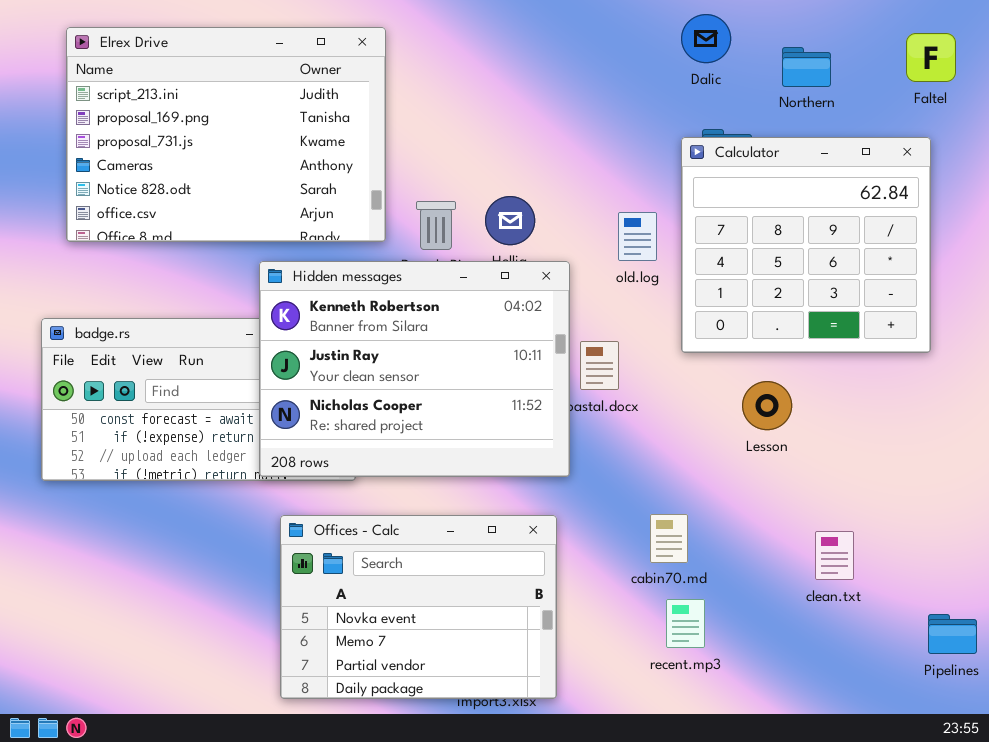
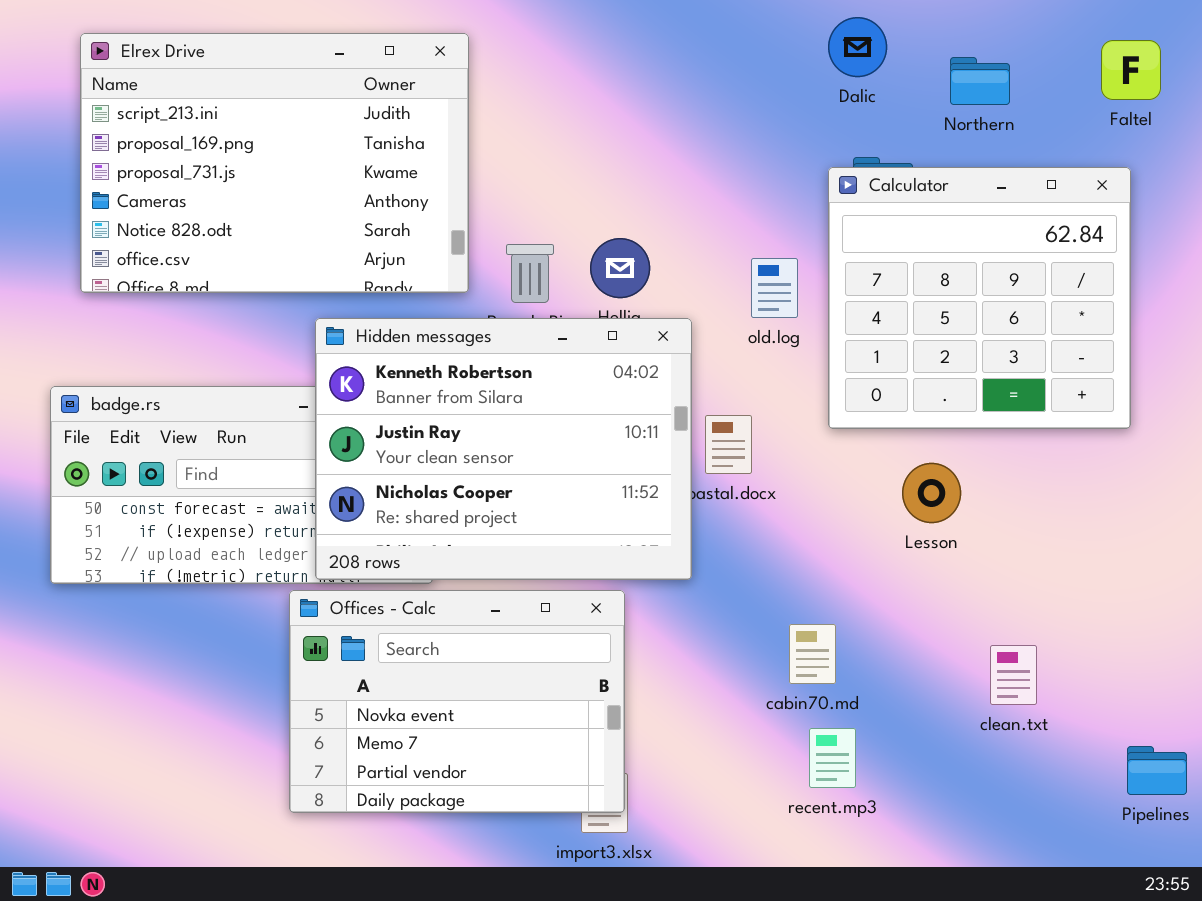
Offices - Calc: [280,515,557,699] -> [289,590,625,813], moved

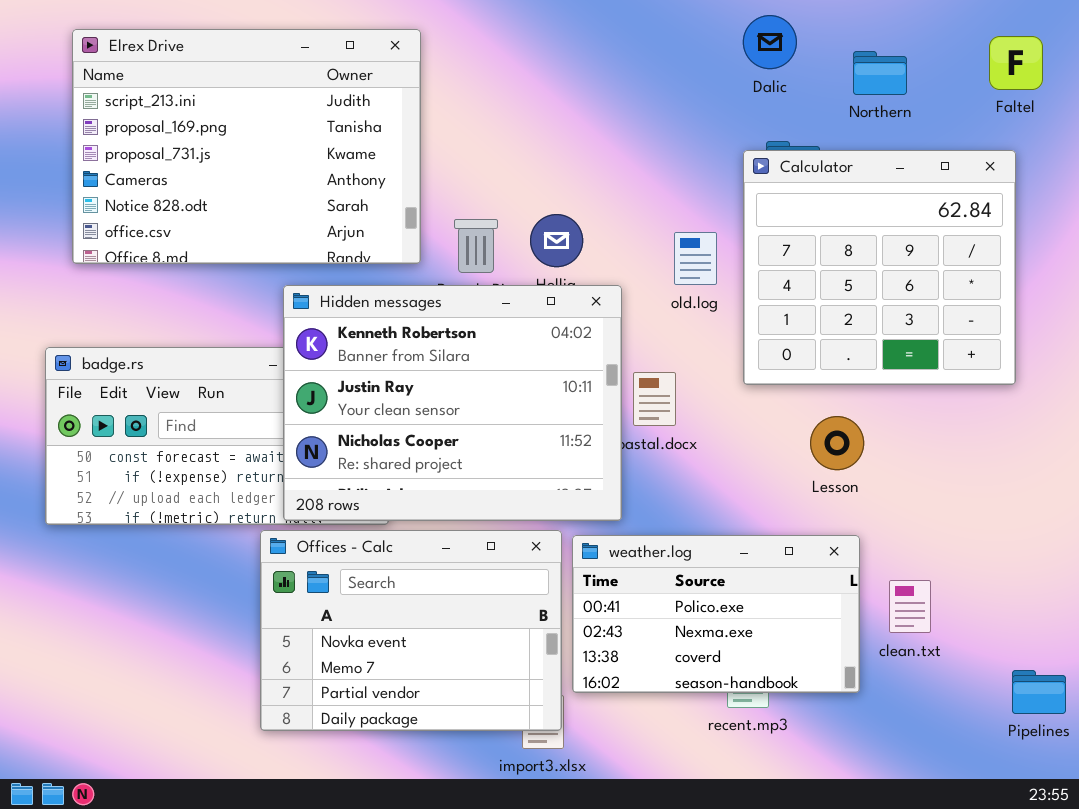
weather.log: none -> [572,535,860,693], opened

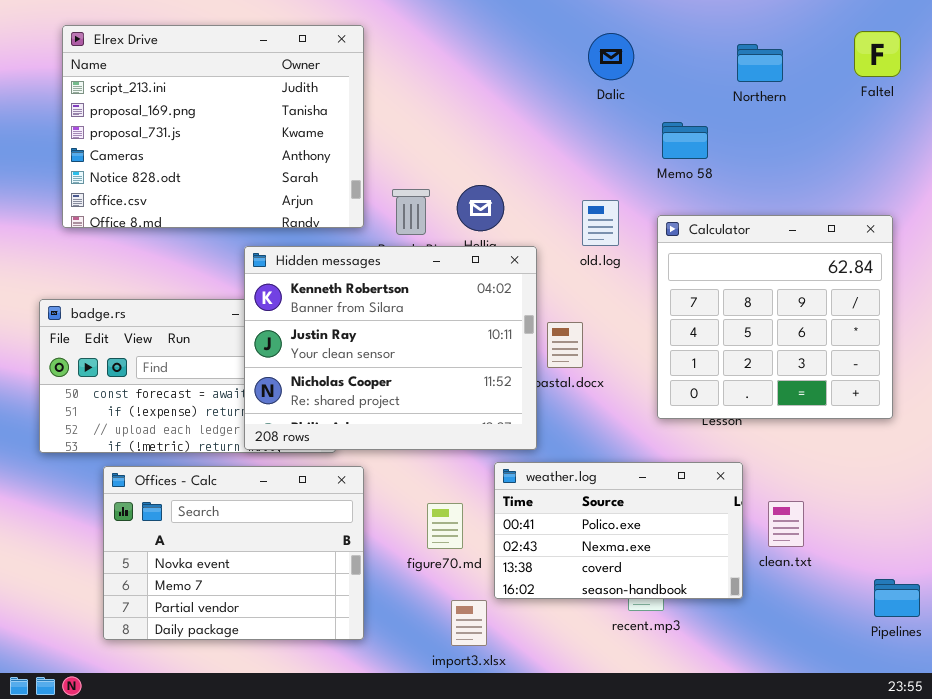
Dalic: [743,15,797,69] -> [588,33,634,80], moved
Calculator: [743,150,1016,385] -> [657,215,893,419], moved
Offices - Calc: [260,530,562,731] -> [103,466,364,640], moved

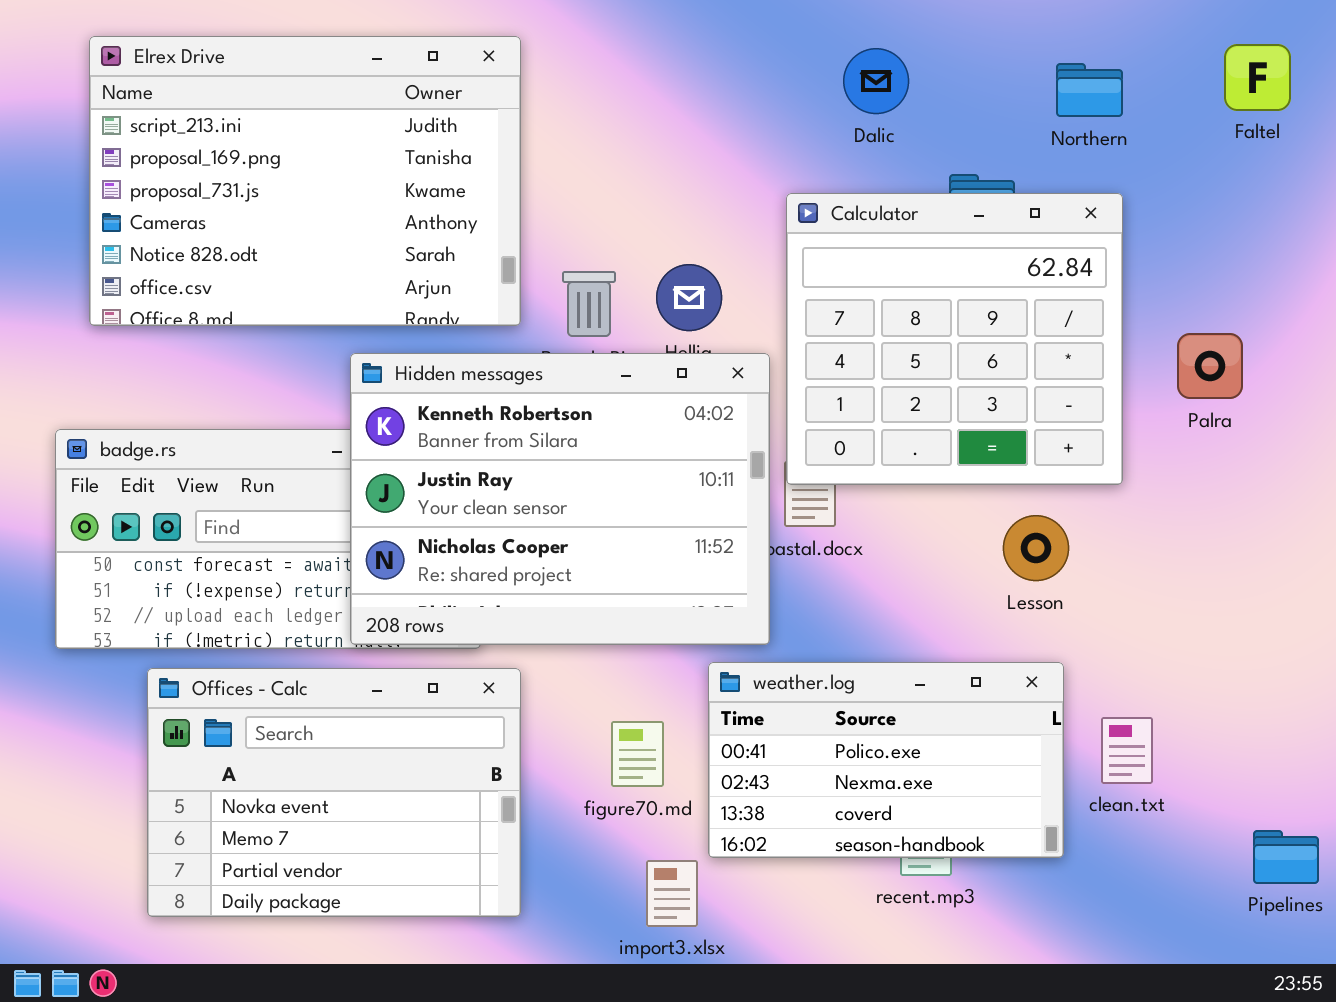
Calculator: [657,215,893,419] -> [786,193,1123,485], moved

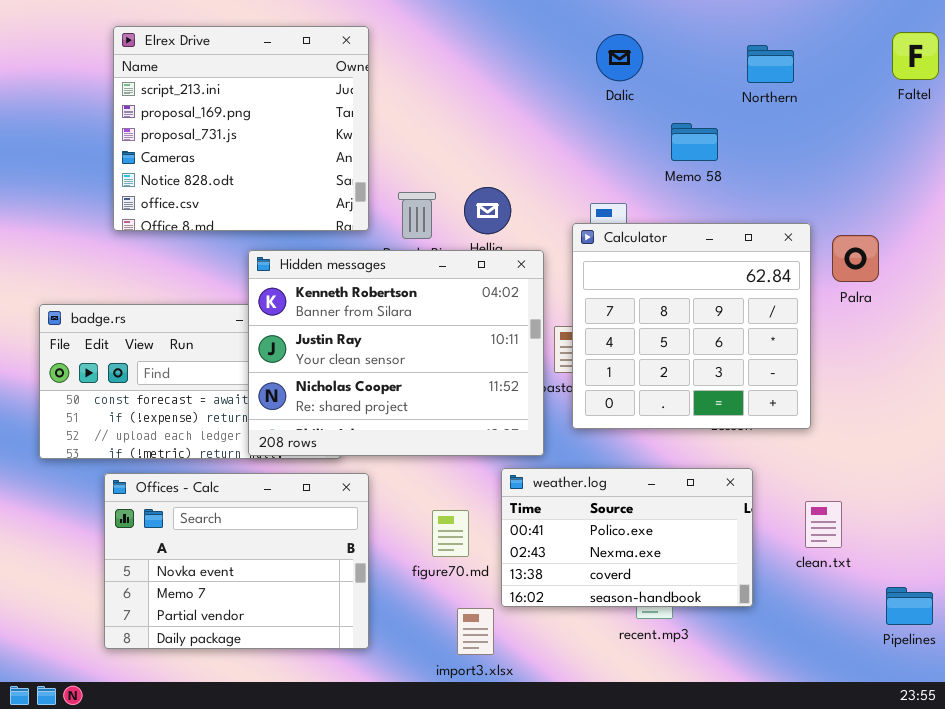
Elrex Drive: [89,36,521,326] -> [113,26,369,231], resized
Faltel: [1224,44,1291,111] -> [892,32,939,80], moved
Calculator: [786,193,1123,485] -> [572,223,811,429], moved
clean.txt: [1101,717,1153,784] -> [805,501,842,548], moved

